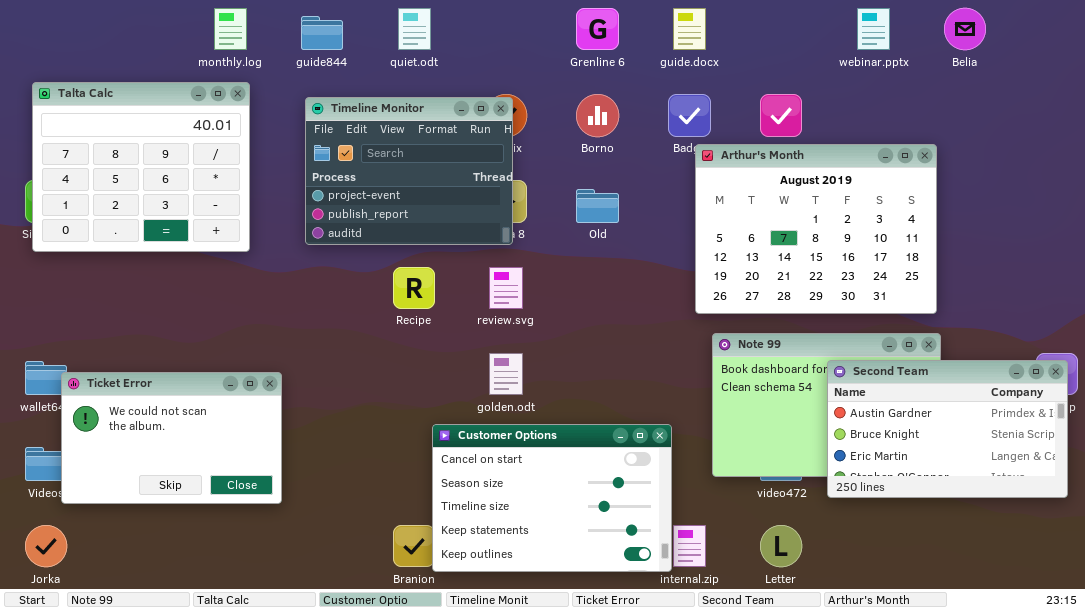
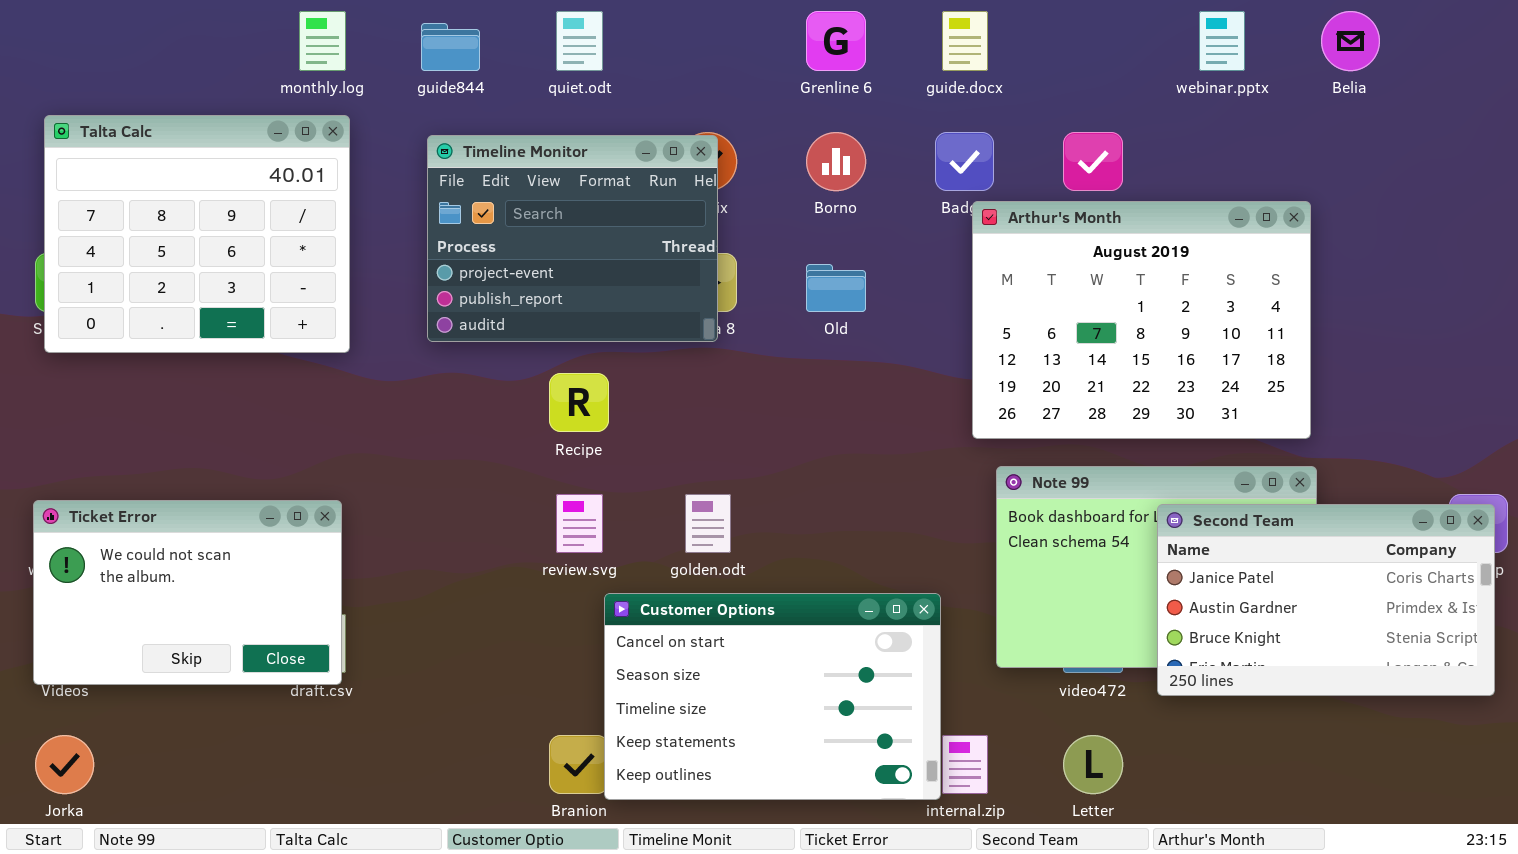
review.svg: [489,267,523,309] -> [556,494,603,553], moved
Second Team: [827,360,1068,498] -> [1157,504,1495,696], scrolled up 1 row
Ticket Error: [61,372,282,504] -> [33,500,342,685], moved

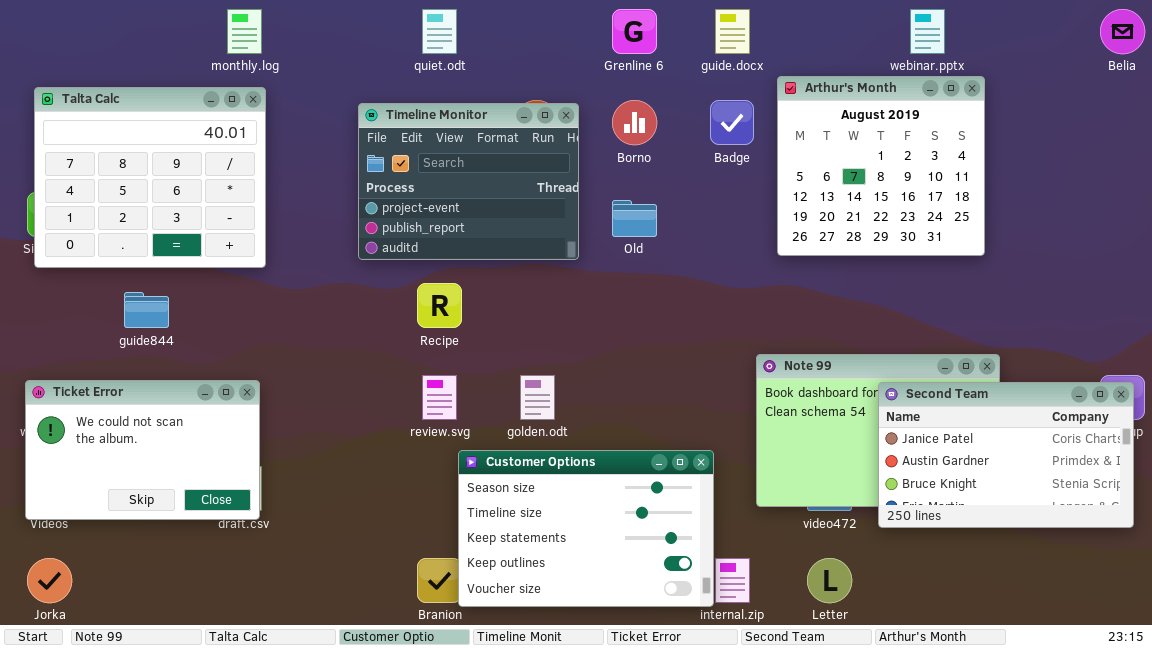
Belia: [1321,11,1380,71] -> [1100,9,1145,54], moved
guide844: [421,23,480,71] -> [124,292,169,328], moved
Timeline Monitor: [427,135,718,342] -> [358,103,579,260], moved
Arthur's Month: [972,201,1311,439] -> [777,76,985,256], moved, resized
Customer Options: [604,593,941,800] -> [458,450,714,607], scrolled down 1 row

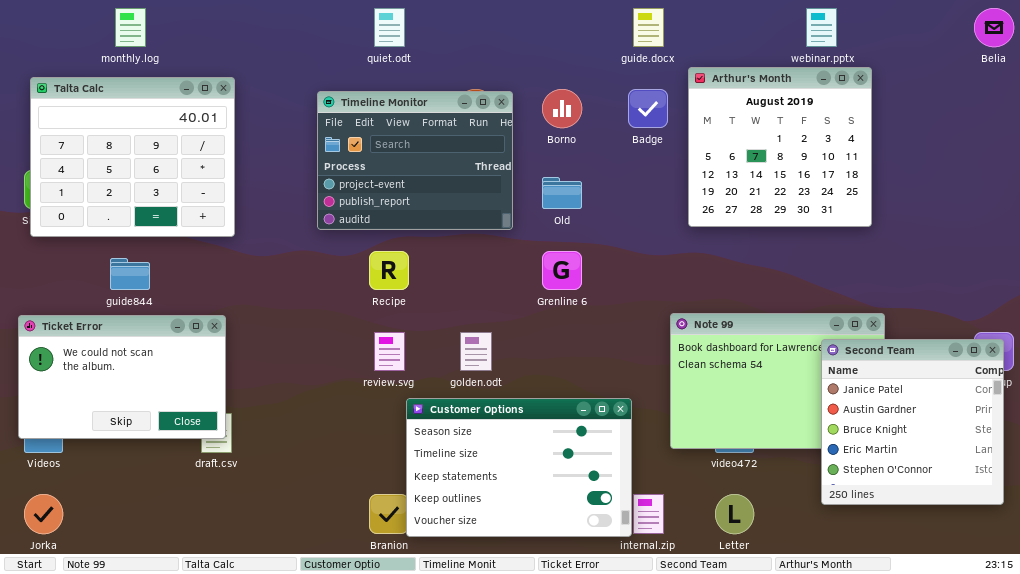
monthly.log: [227,9,262,54] -> [115,8,146,47], moved
Grenline 6: [612,9,657,54] -> [542,251,582,290], moved
Ticket Error: [25,380,260,520] -> [18,315,226,439], moved
Second Team: [878,382,1134,528] -> [821,339,1004,505], resized

